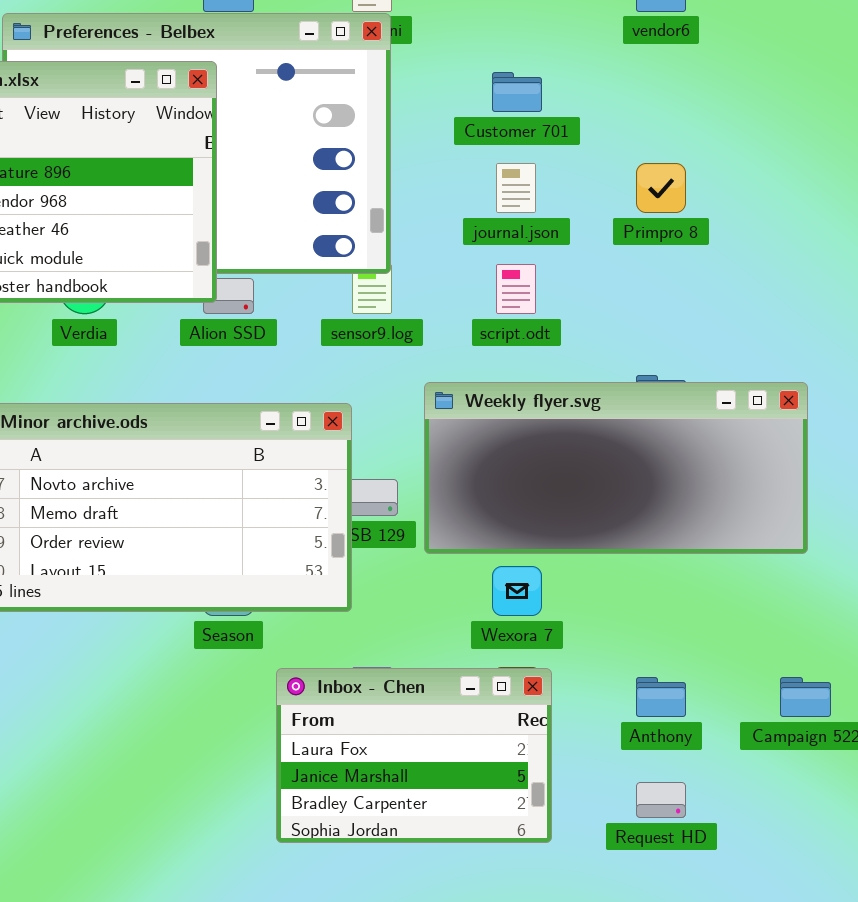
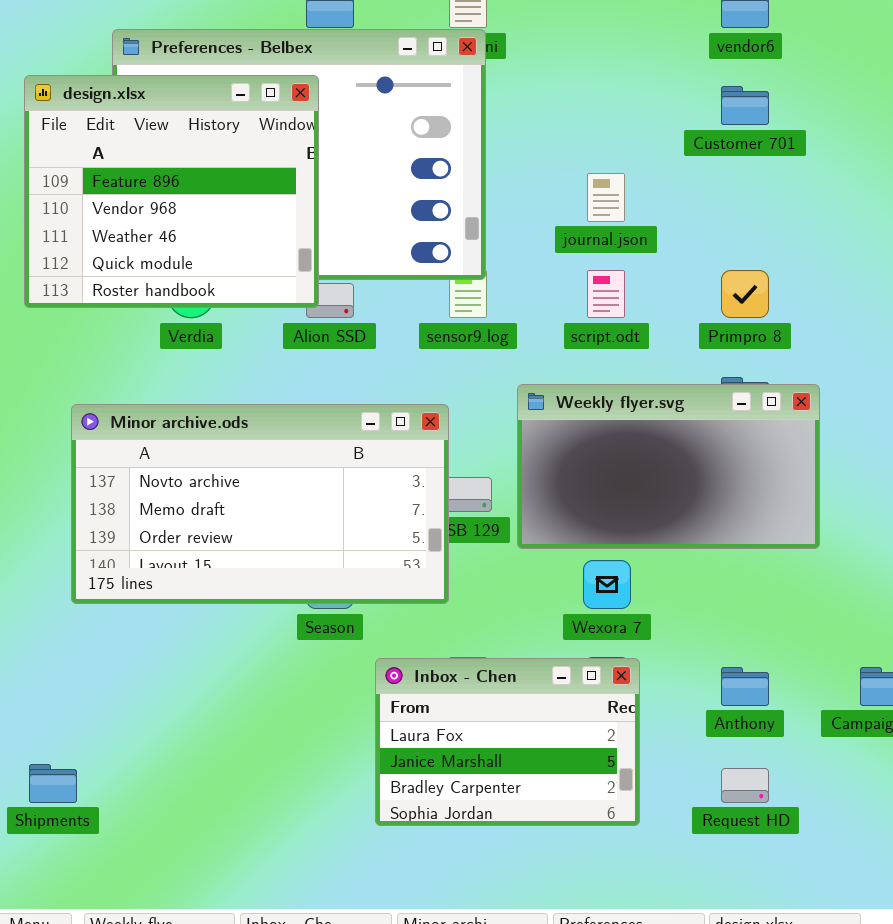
Customer 701: [492,72,542,112] -> [721,86,769,125], moved
Primpro 8: [636,163,686,213] -> [721,270,769,318], moved
Weekly flyer.svg: [424,382,808,554] -> [517,384,820,549], resized

